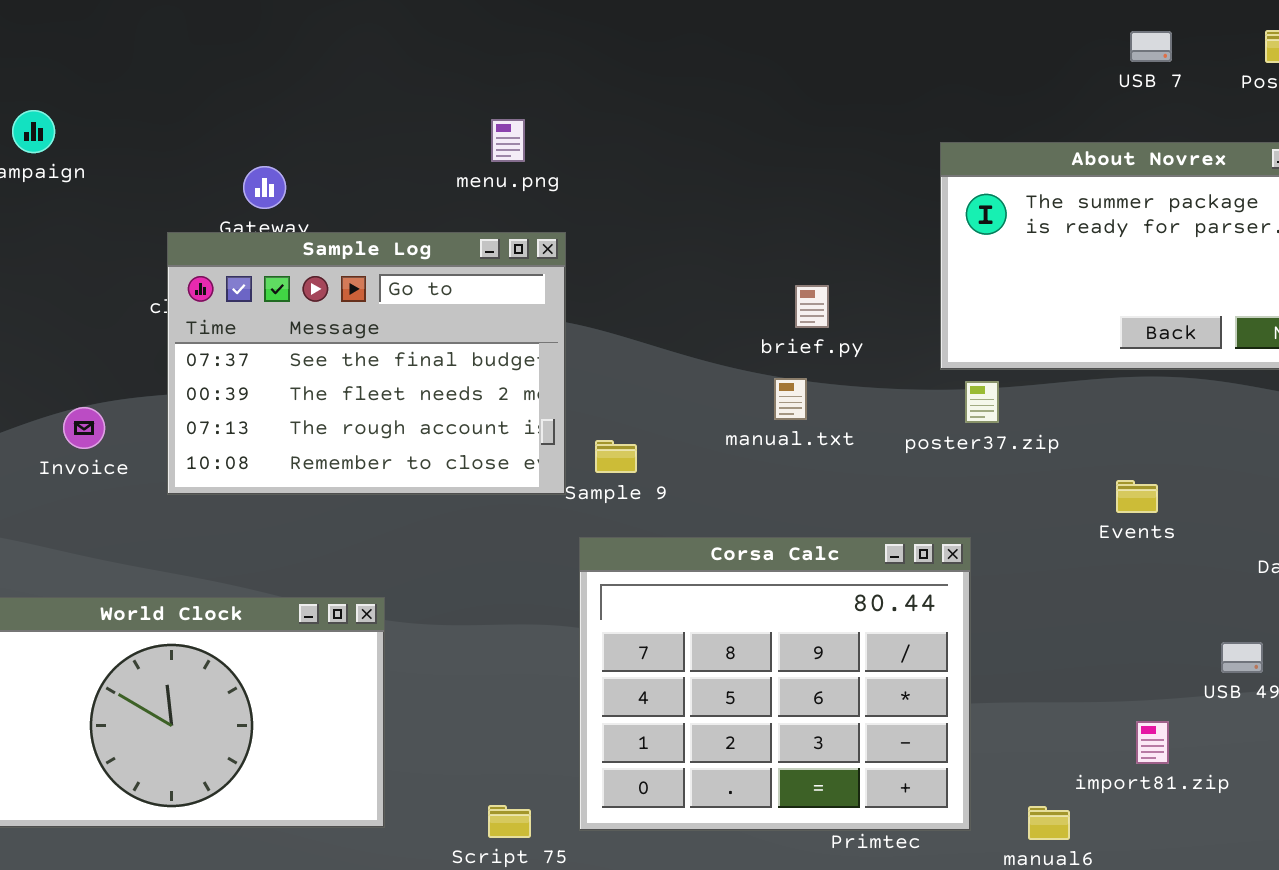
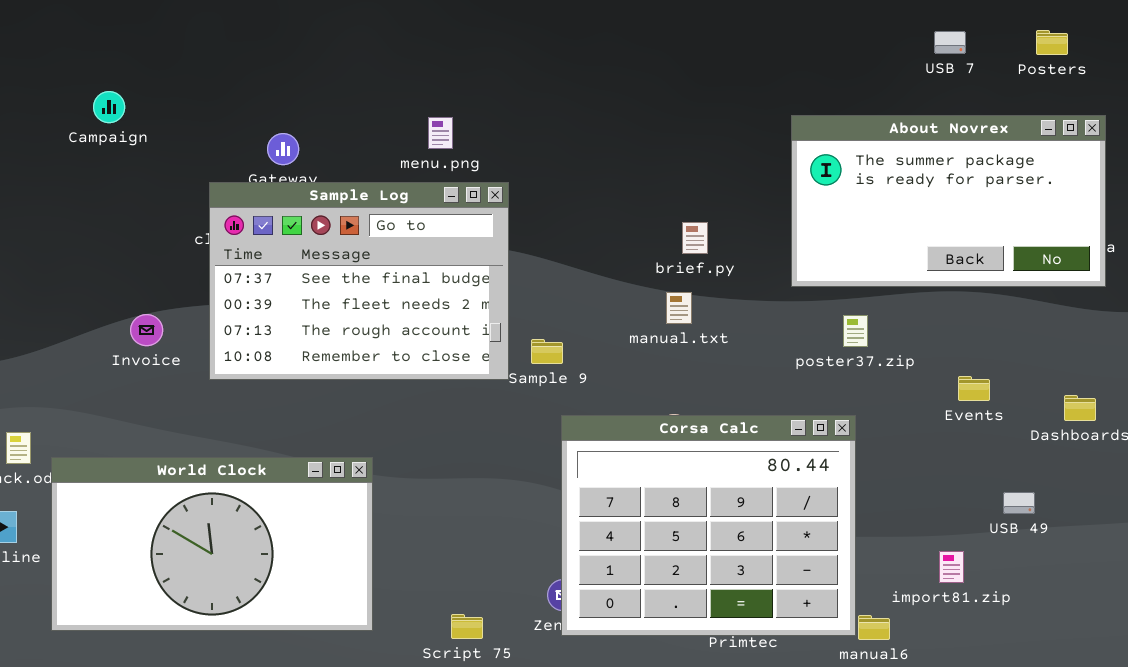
menu.png: [491,119,525,162] -> [428,117,453,149], moved
poster37.zip: [965,381,999,423] -> [843,315,868,347], moved
Events: [1116,480,1158,513] -> [958,376,990,401], moved
Corsa Calc: [579,537,971,831] -> [561,415,856,636], moved

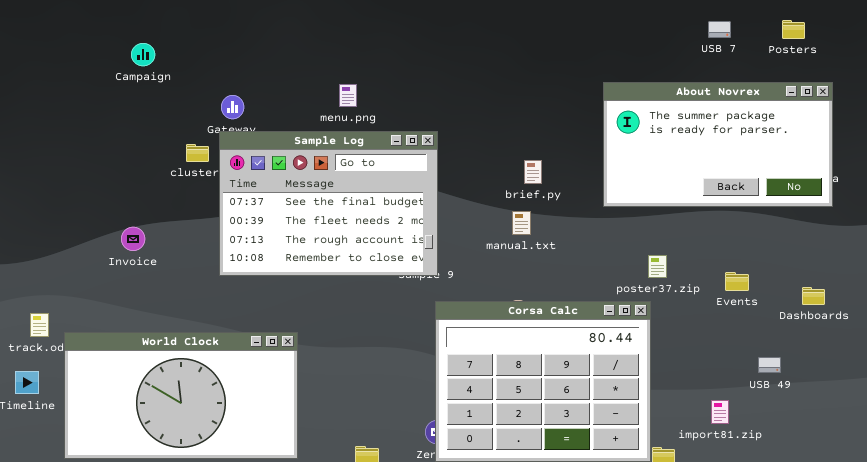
Campaign: [93,91,125,123] -> [131,43,155,66], moved
Sample Log: [209,182,509,380] -> [219,131,438,276], moved
poster37.zip: [843,315,868,347] -> [648,255,667,278], moved

